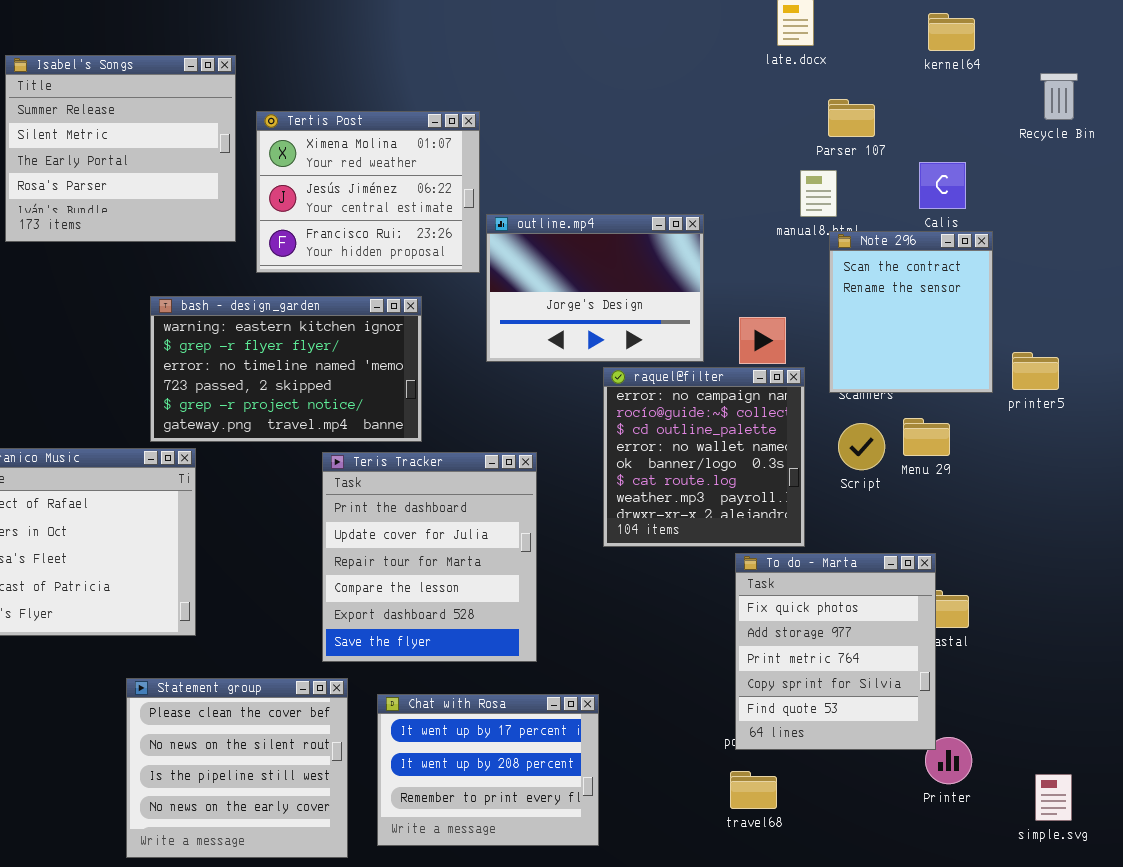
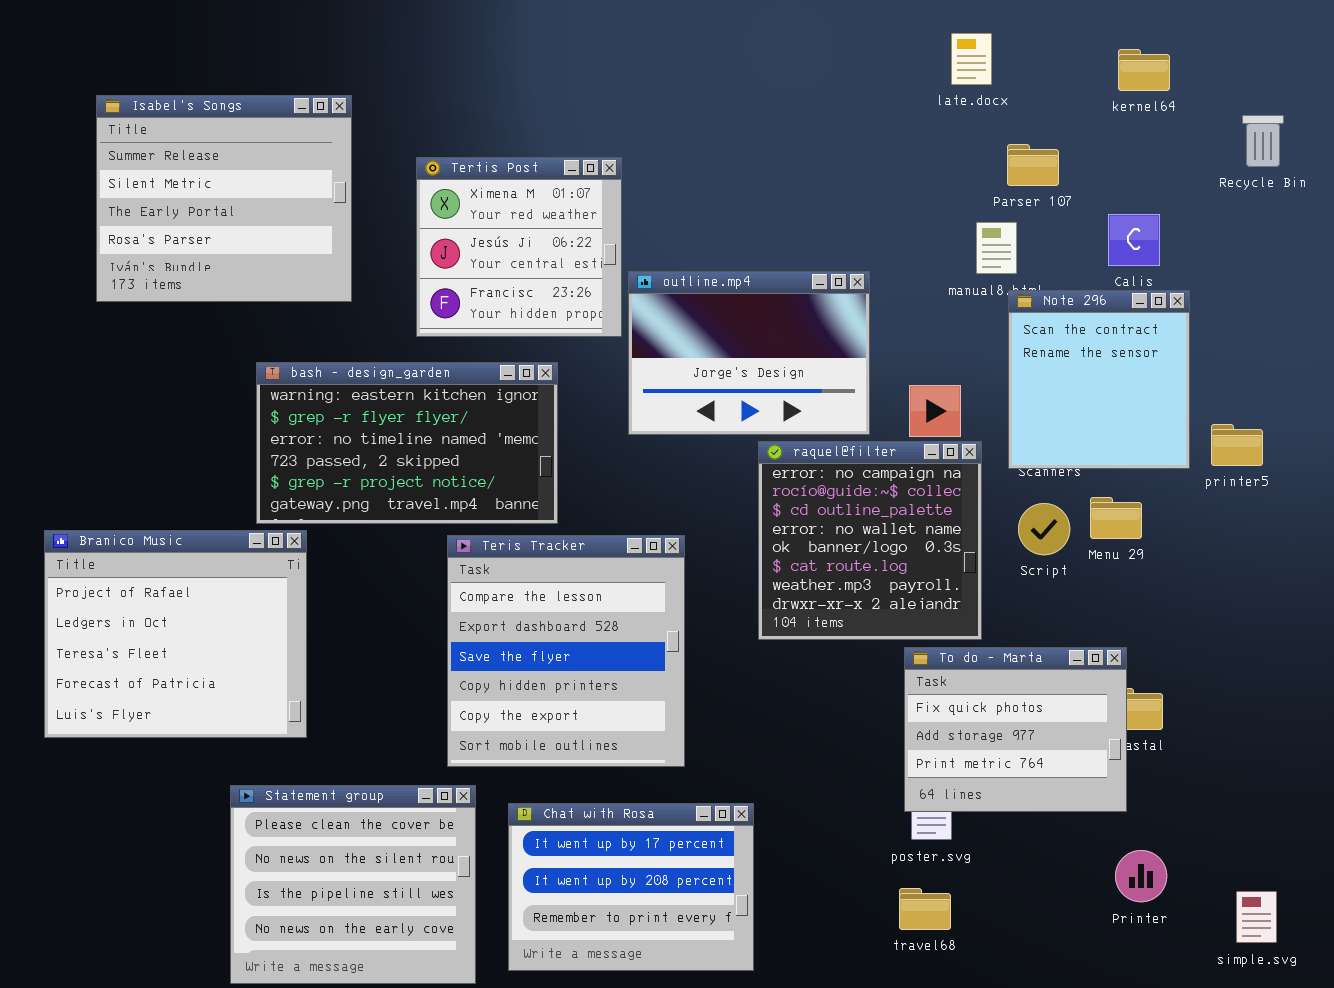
Tertis Post: [256,111,480,273] -> [416,157,622,337], resized
Teris Tracker: [322,452,537,662] -> [447,535,685,767], scrolled down 3 rows
To do - Marta: [735,553,936,750] -> [904,647,1127,812], resized

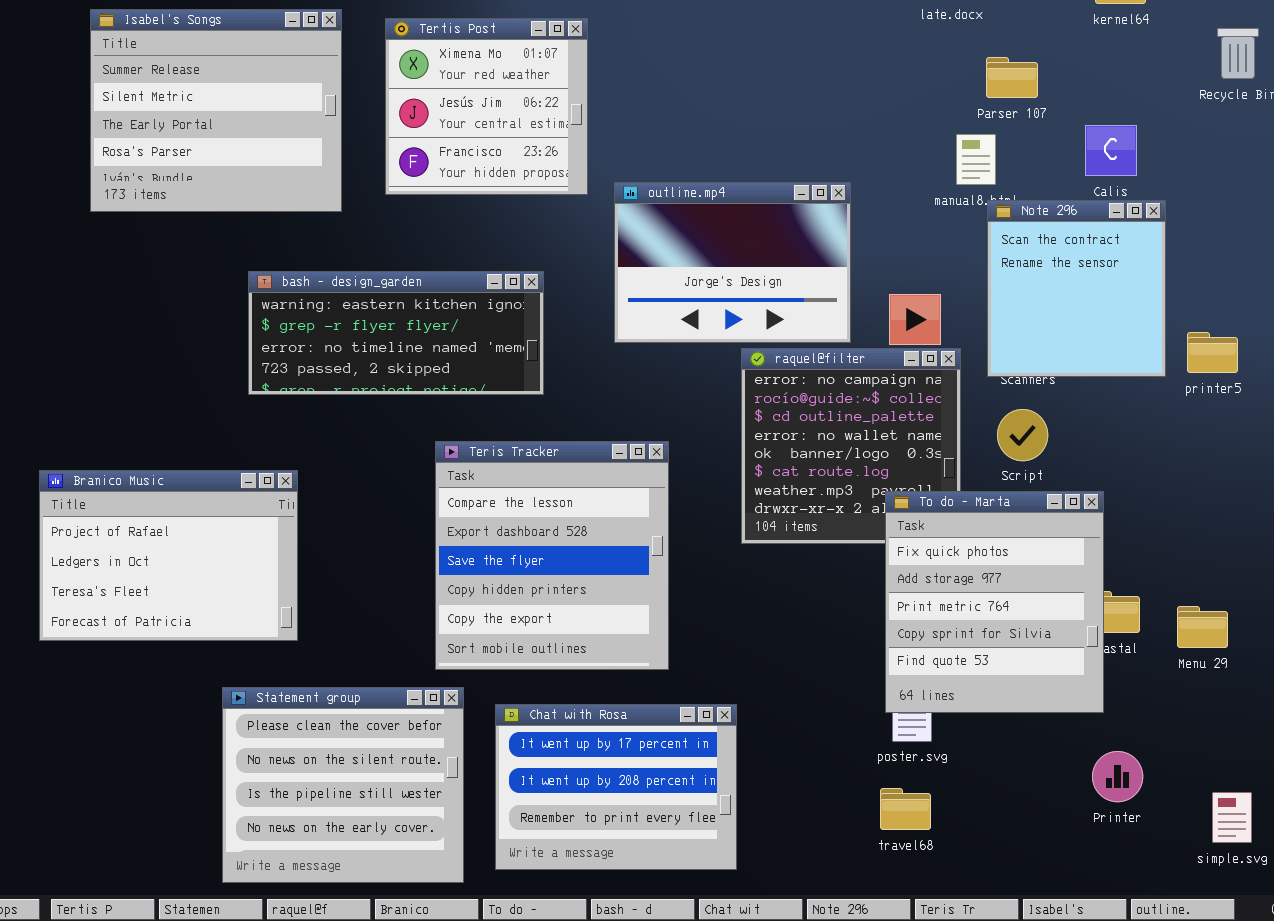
Tertis Post: [416,157,622,337] -> [385,18,588,195], moved
bash - design_garden: [256,362,558,524] -> [248,271,544,395], resized
Menu 29: [1090,497,1142,539] -> [1177,606,1228,648], moved
Branico Music: [44,530,307,738] -> [39,470,298,641], resized
To do - Marta: [904,647,1127,812] -> [885,491,1104,713], resized

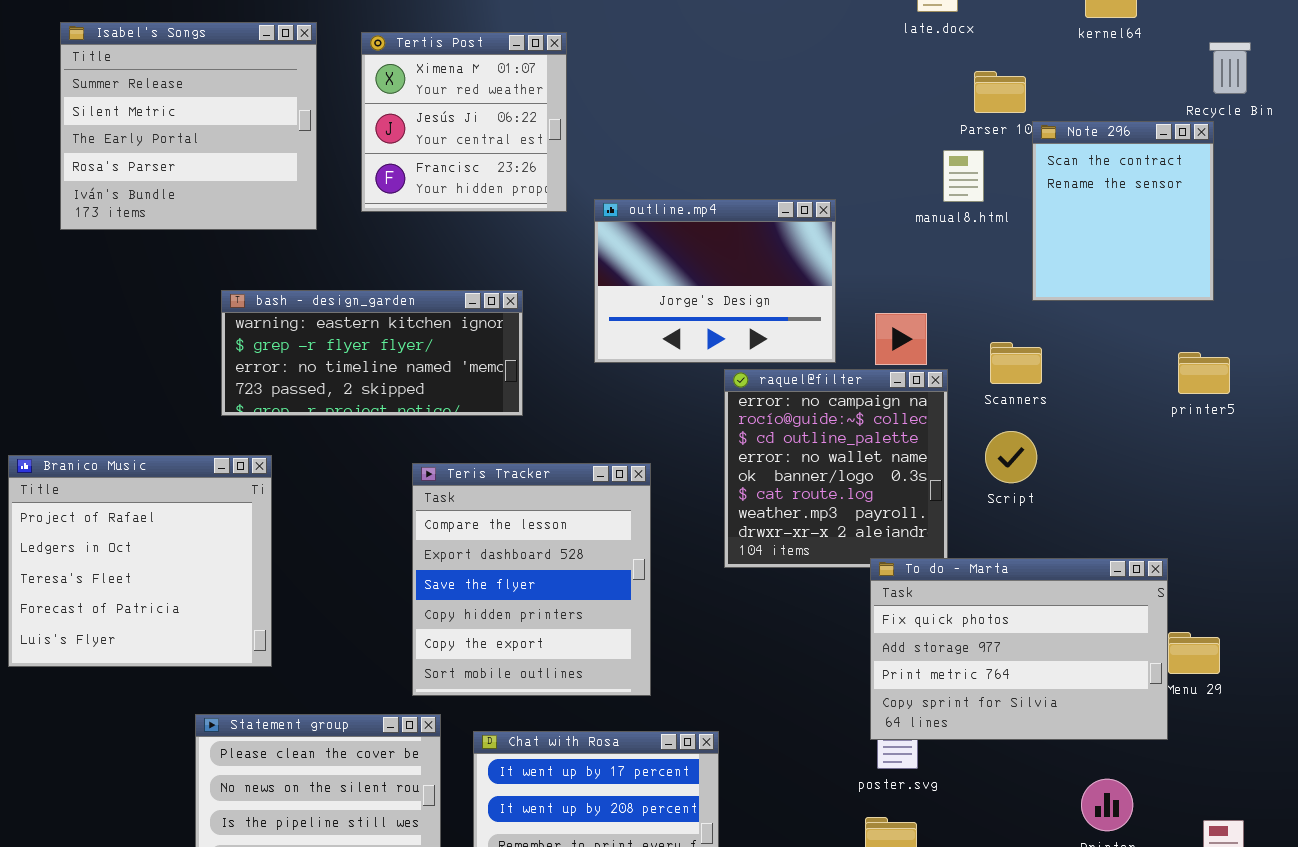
Note 296: [987,200,1166,377] -> [1032,121,1214,301], moved
Branico Music: [39,470,298,641] -> [8,455,272,667], resized
To do - Marta: [885,491,1104,713] -> [870,558,1168,740], resized

